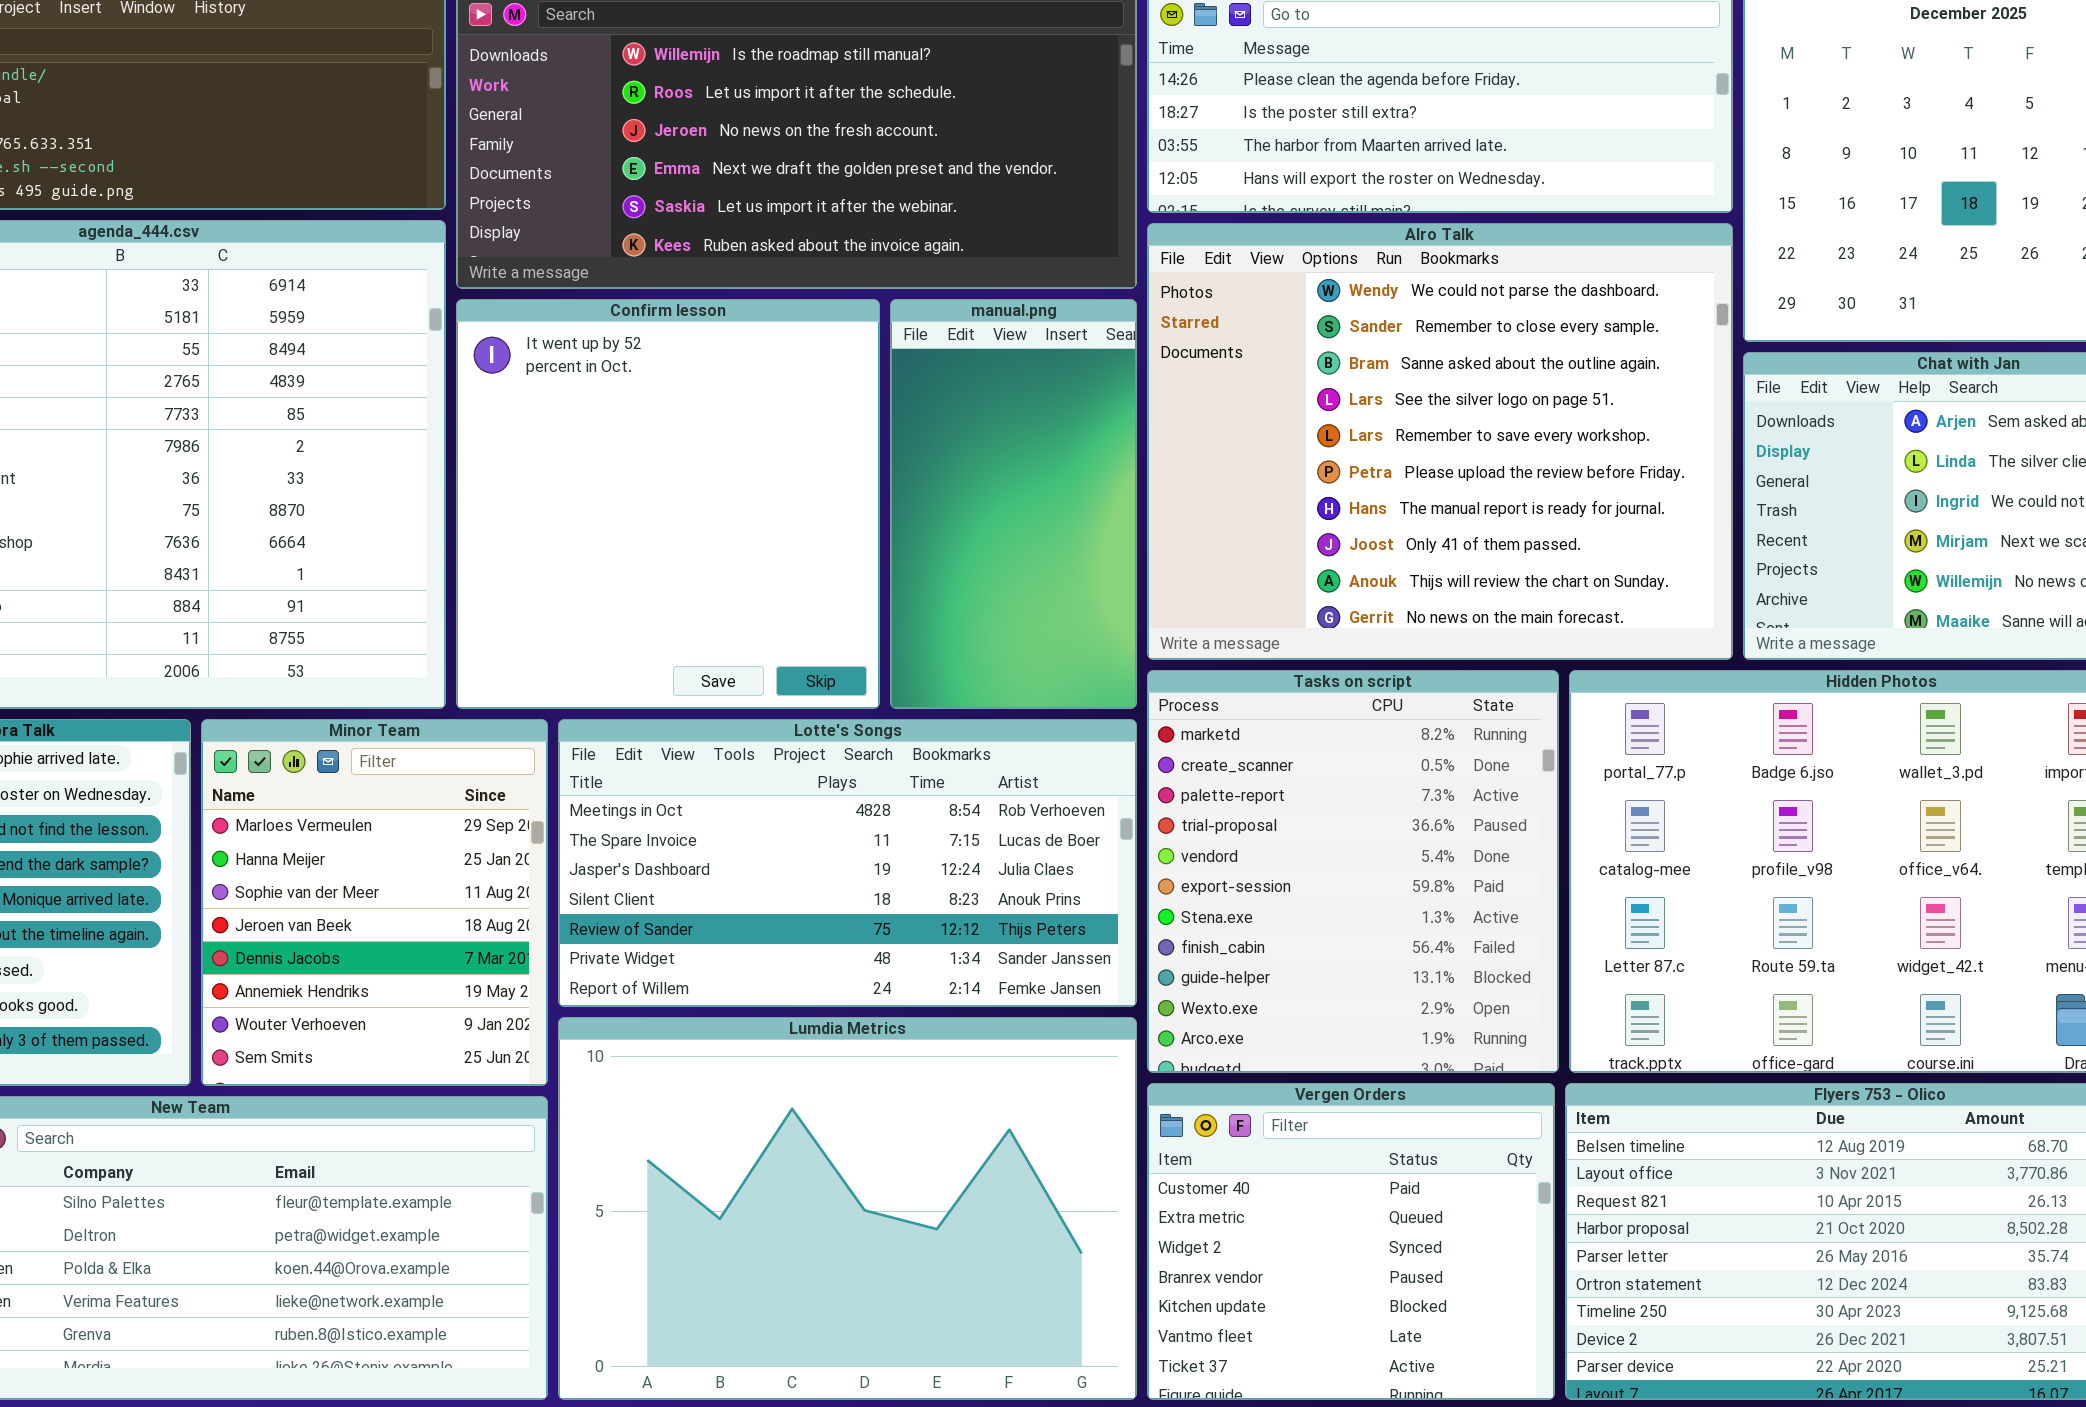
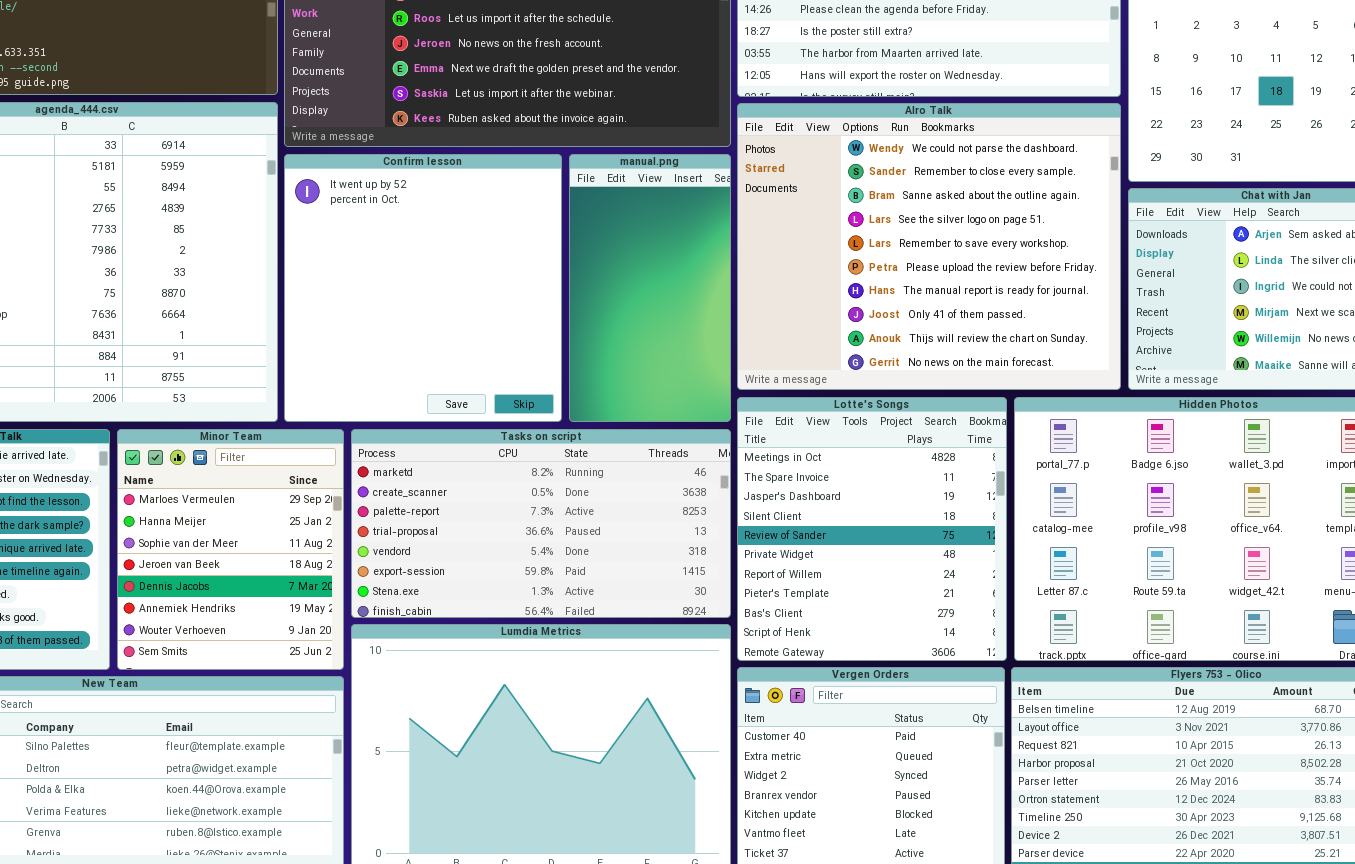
Tasks on script: [1147,670,1559,1073] -> [351,429,731,618], moved, resized
Lotte's Songs: [558,719,1137,1007] -> [737,397,1007,661], moved, resized

